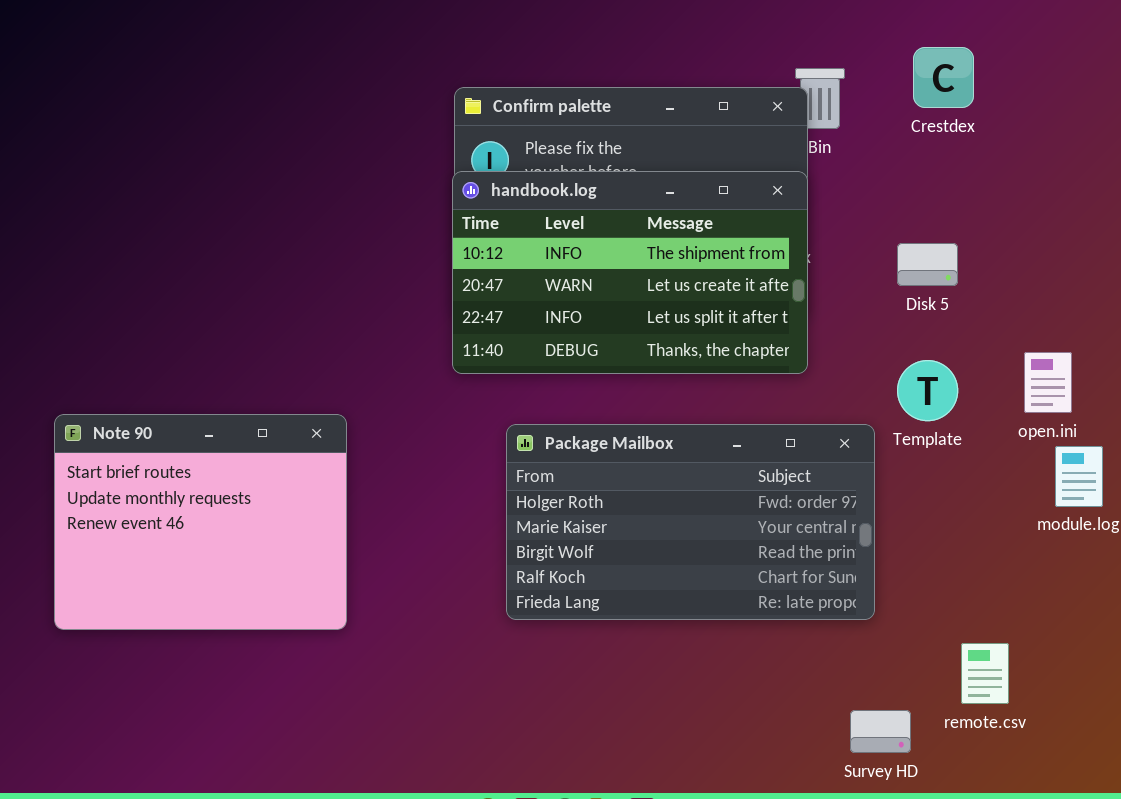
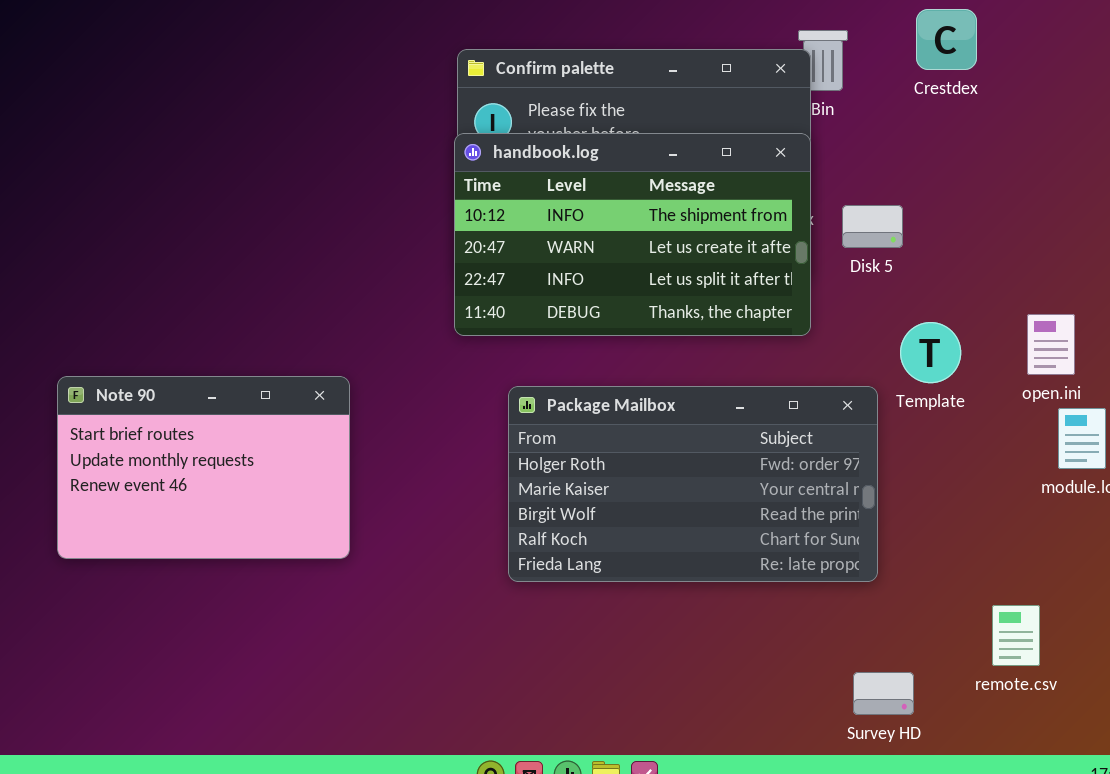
Disk 5: [897,243,958,286] -> [842,205,903,248], moved
Note 90: [54,414,347,630] -> [57,376,350,559], resized
remote.csv: [961,643,1009,704] -> [992,605,1040,666], moved

